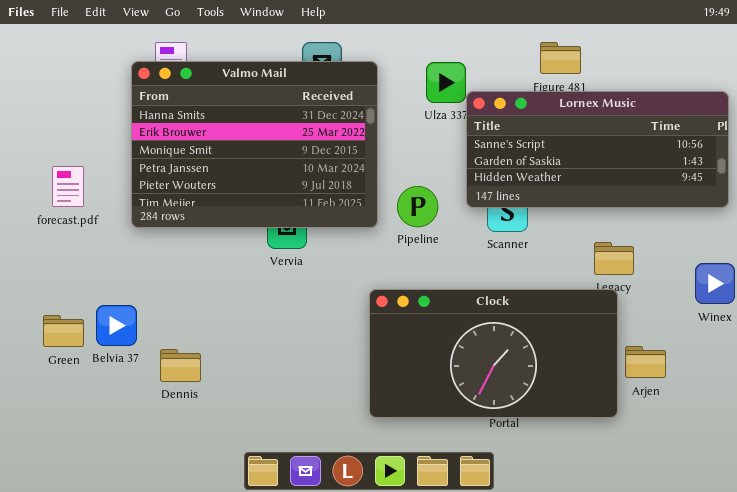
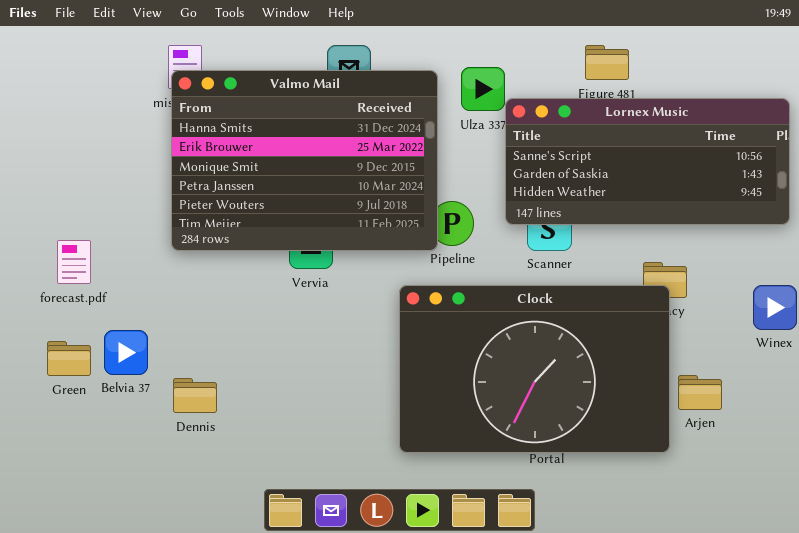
Valmo Mail: [131,61,378,228] -> [171,70,438,251], moved
forecast.pdf: [52,166,84,207] -> [57,240,91,284], moved
Clock: [369,289,618,418] -> [399,285,670,453], resized

